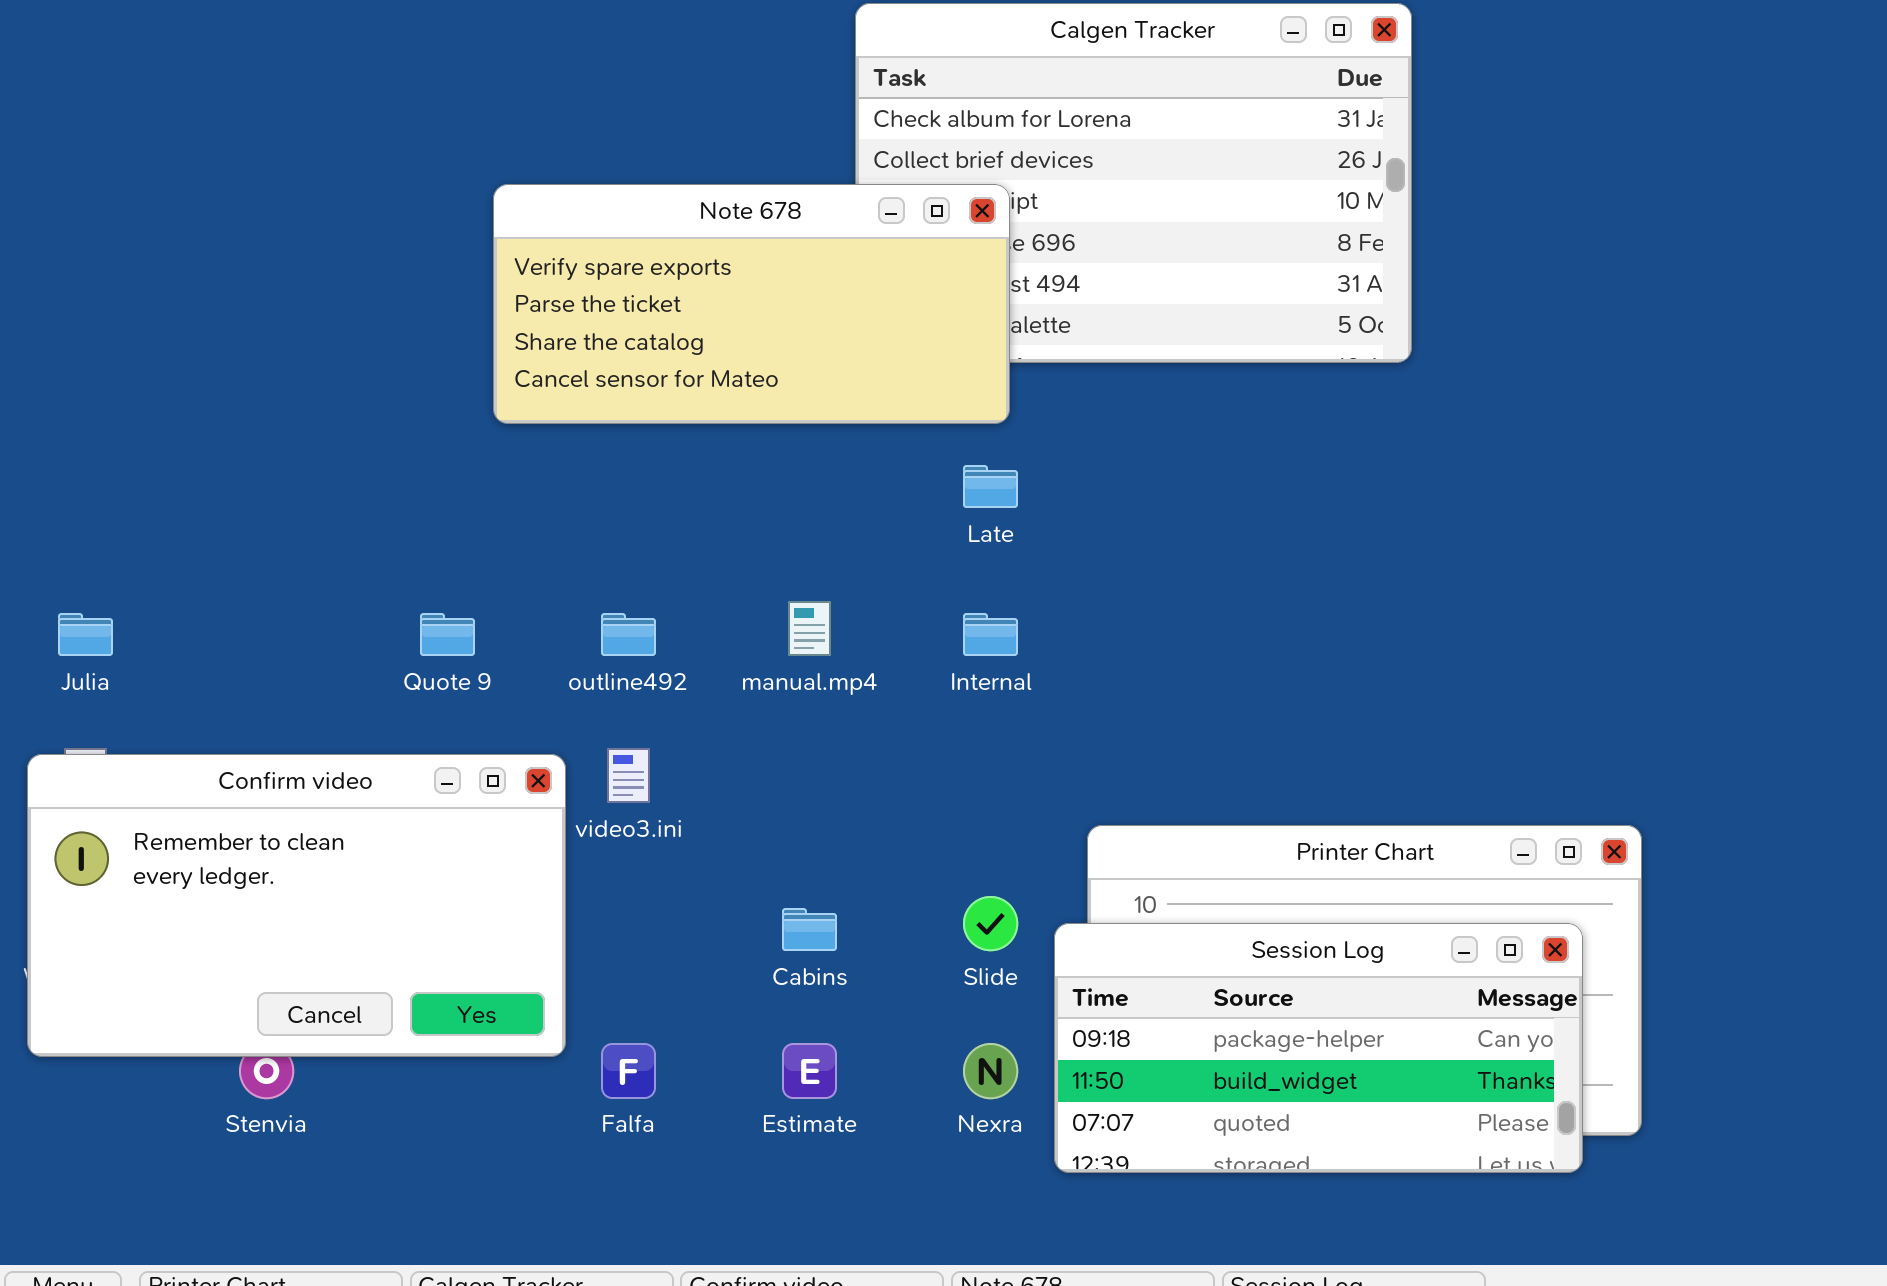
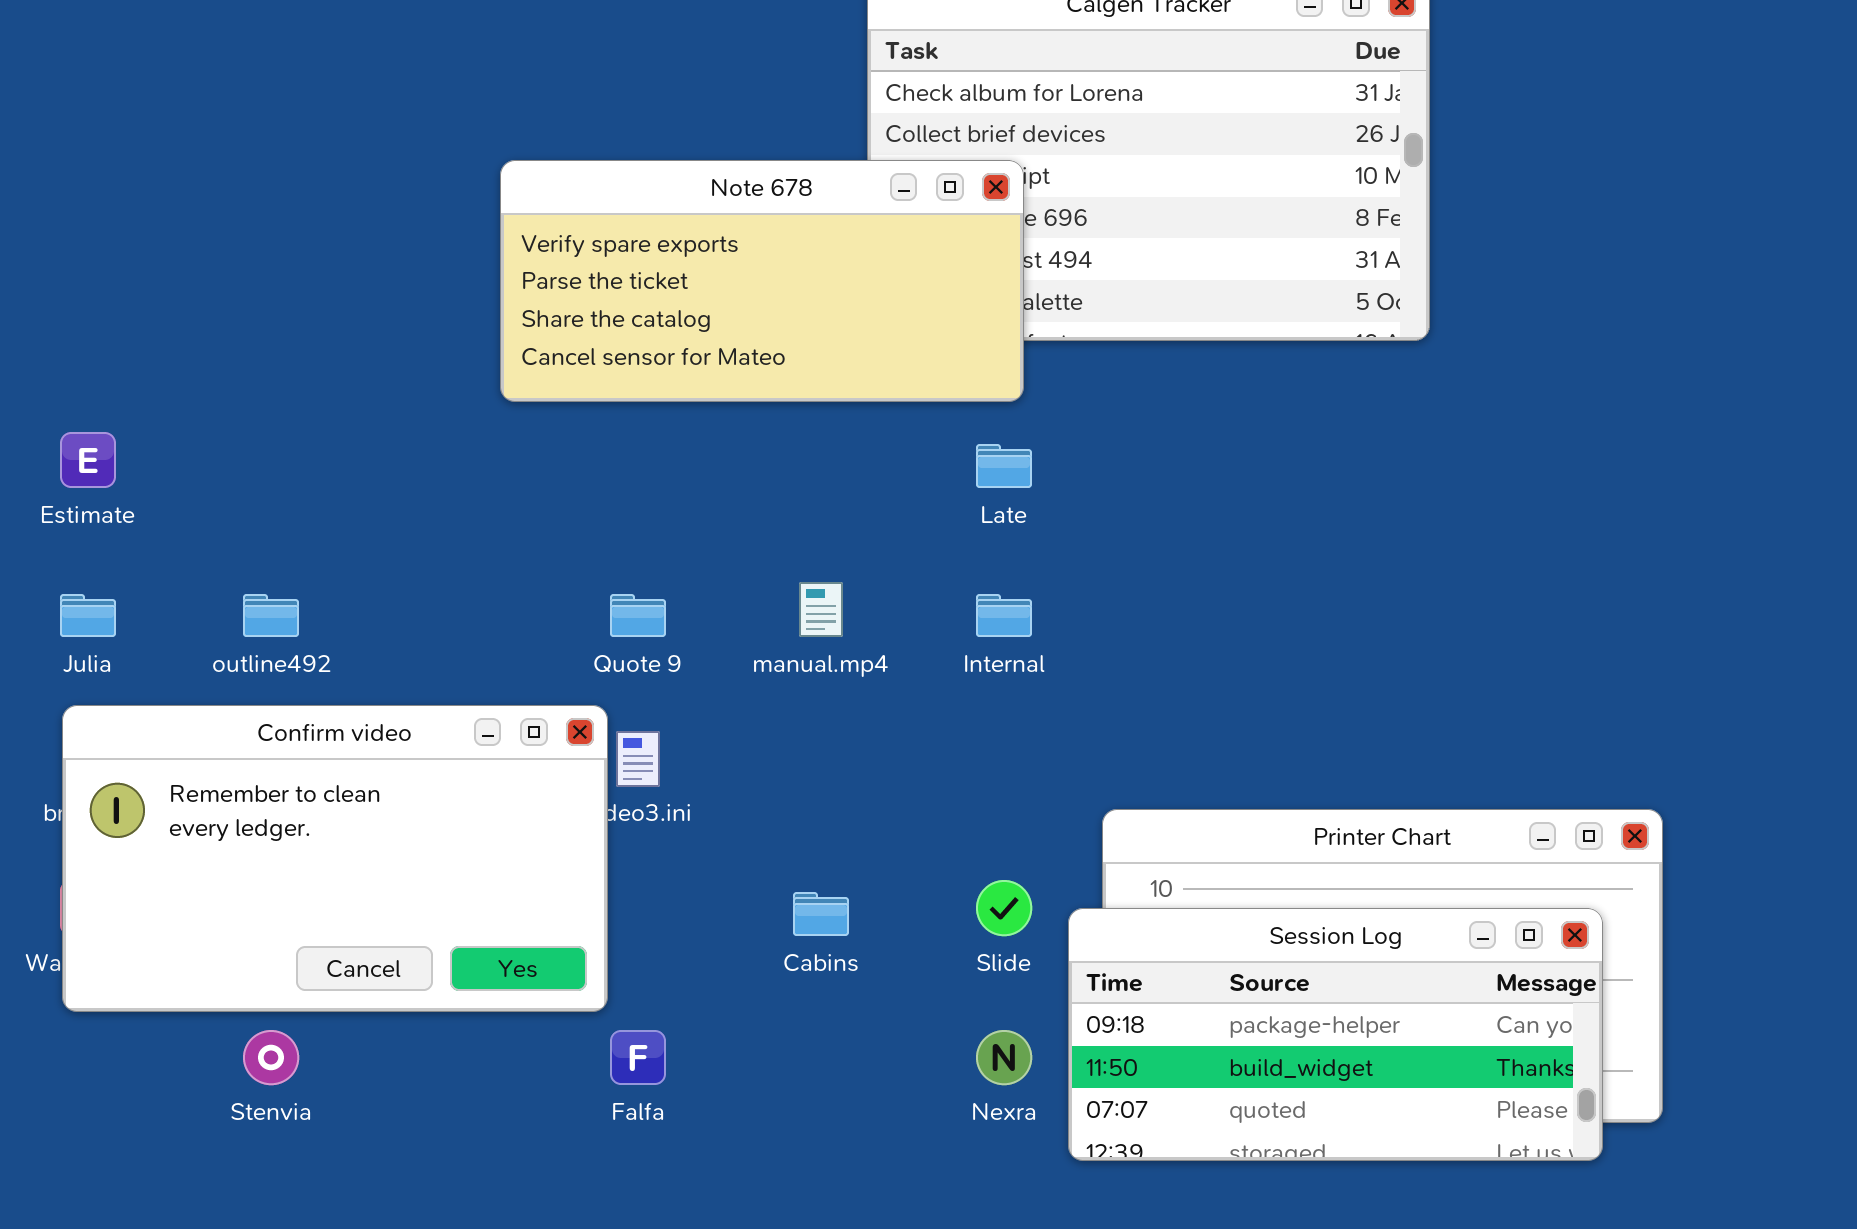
Quote 9: [420,613,475,656] -> [610,594,666,637], moved
outline492: [601,613,656,656] -> [243,594,299,637], moved
Confirm video: [27,754,566,1057] -> [62,705,608,1012], moved
Estimate: [782,1043,837,1099] -> [60,432,116,488], moved

